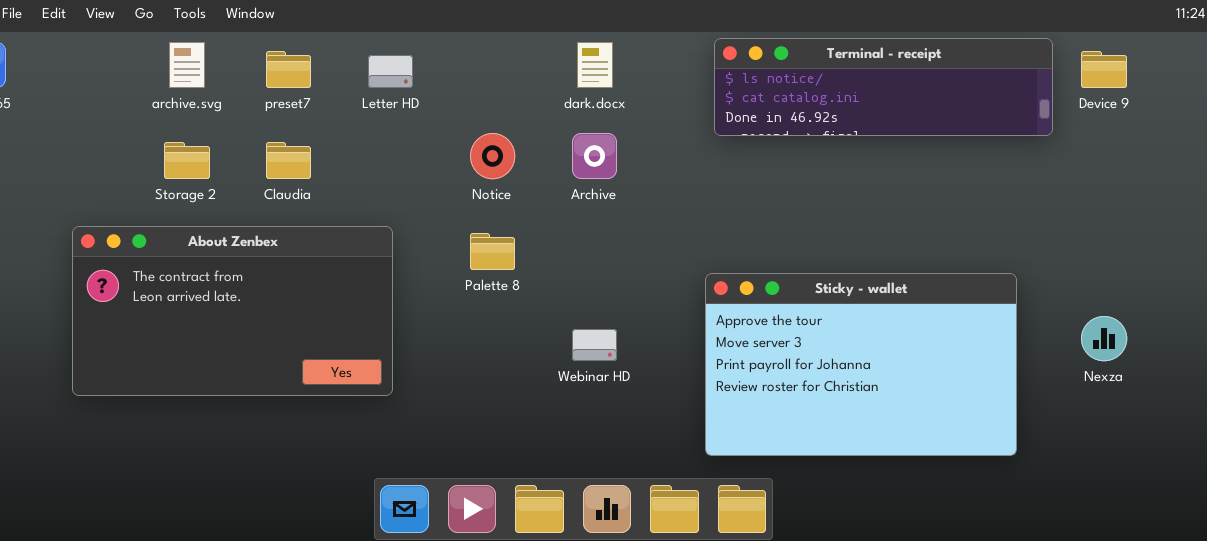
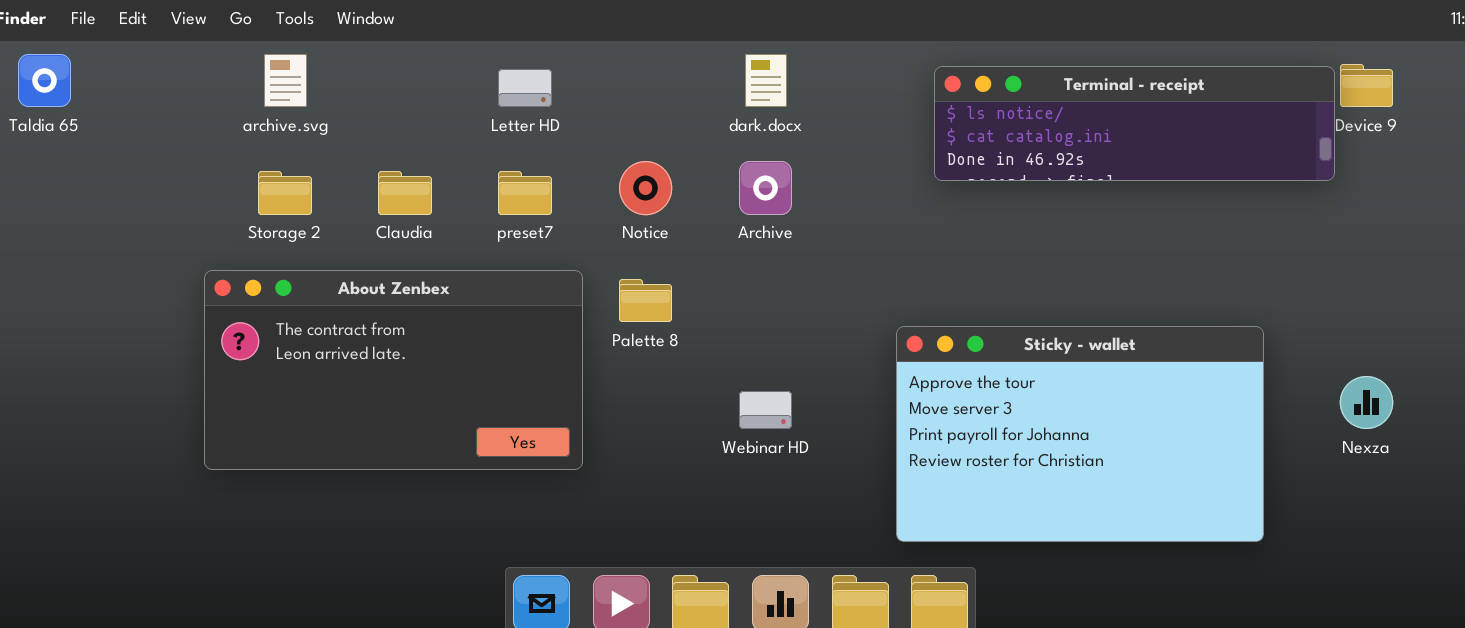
Terminal - receipt: [714,38,1053,136] -> [934,66,1335,181], moved
preset7: [266,51,311,88] -> [498,171,552,215], moved
About Zenbex: [72,226,393,396] -> [204,270,583,470], moved

